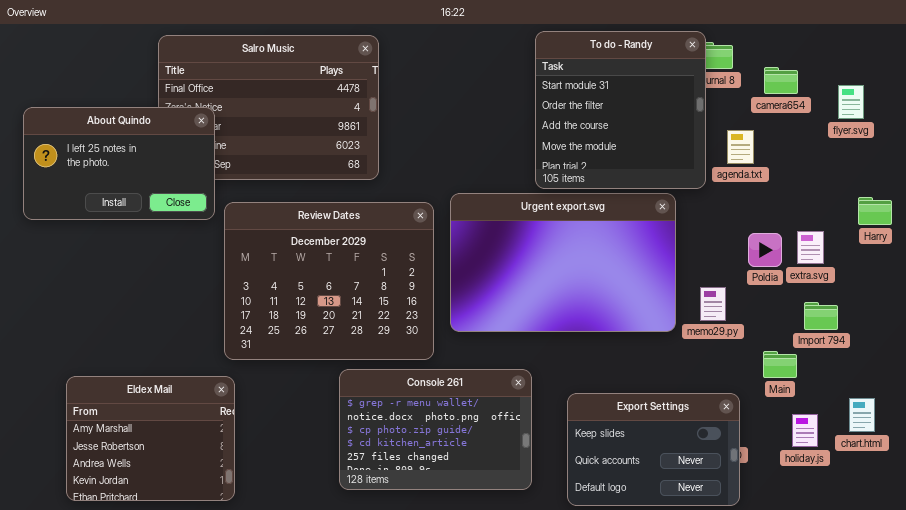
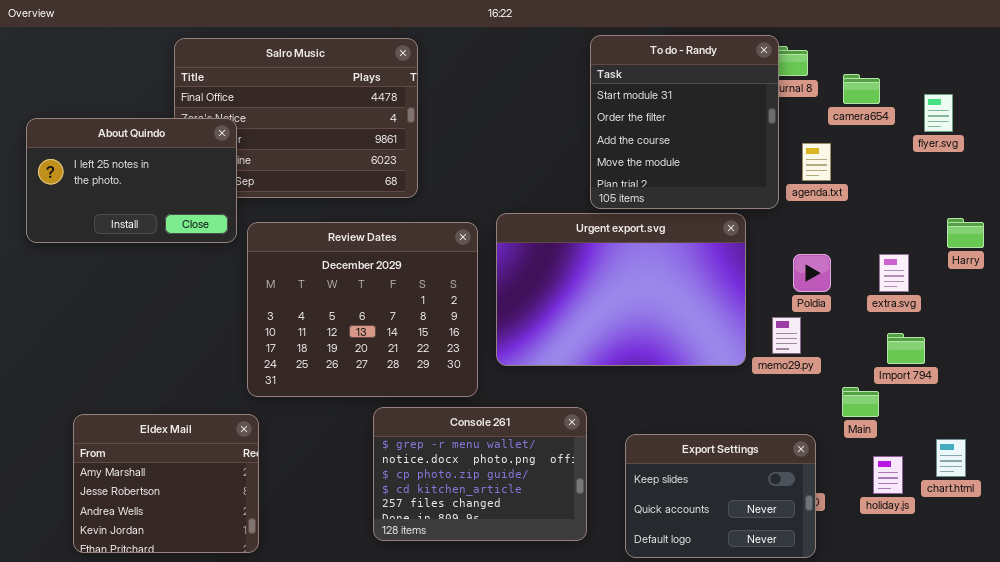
Poldia: [748,233,782,267] -> [793,254,831,292], moved

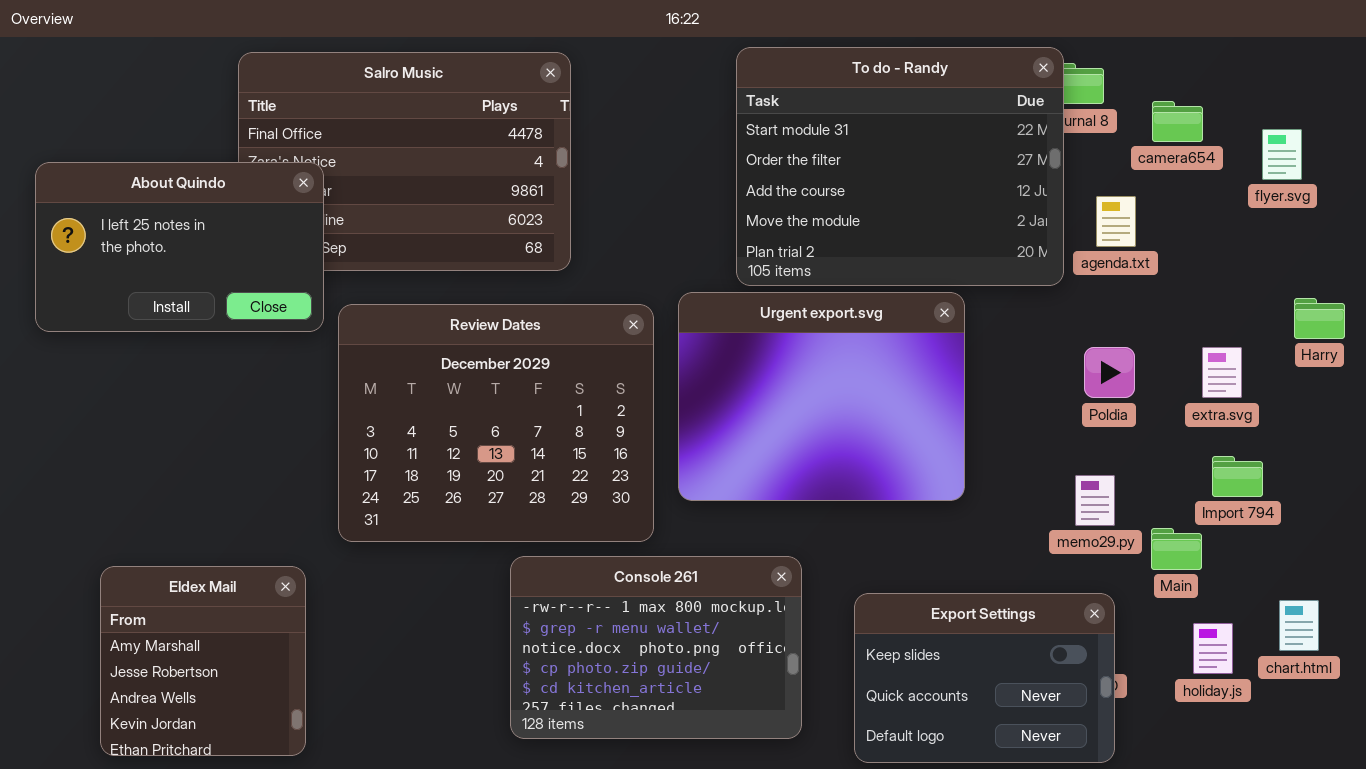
To do - Randy: [590,35,779,209] -> [736,47,1064,286], resized
Urgent export.svg: [496,213,746,366] -> [678,292,965,501], resized
memo29.py: [772,317,801,354] -> [1075,475,1115,526], moved
Console 261: [373,407,587,541] -> [510,556,802,739], scrolled up 1 row
Eldex Mail: [73,414,259,553] -> [100,566,306,756], resized

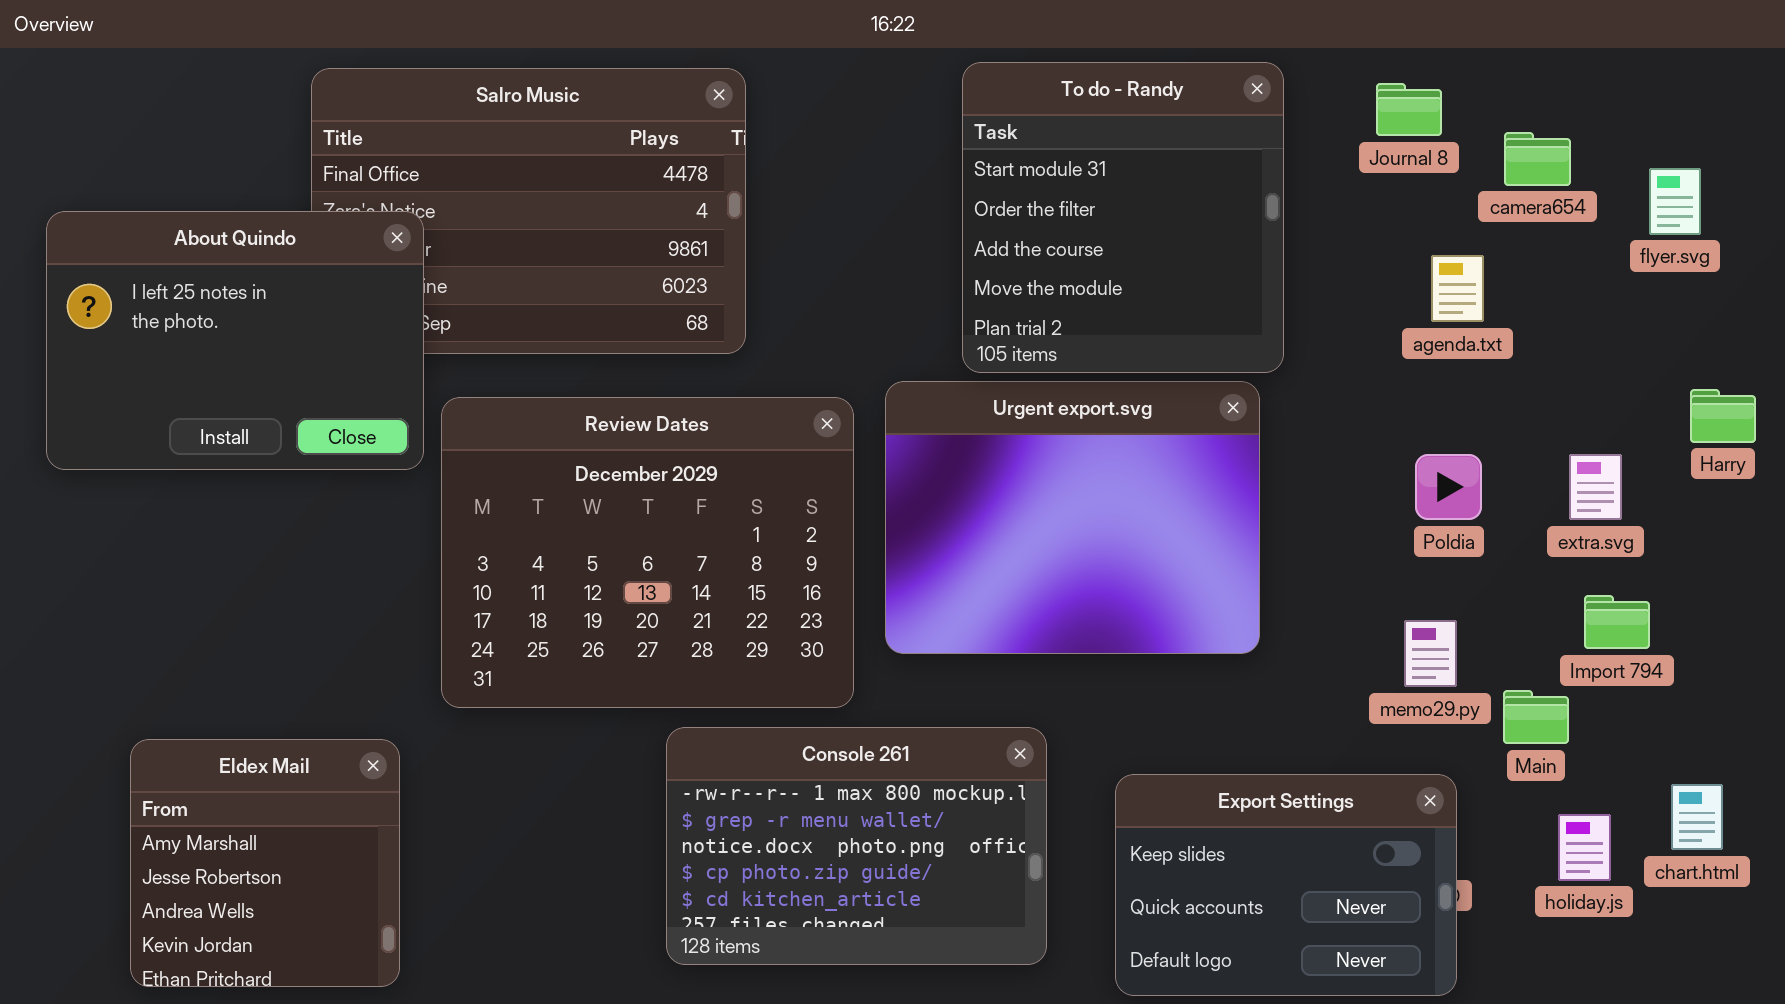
To do - Randy: [736,47,1064,286] -> [962,62,1284,373], resized
About Quindo: [35,162,324,332] -> [46,211,424,470], resized

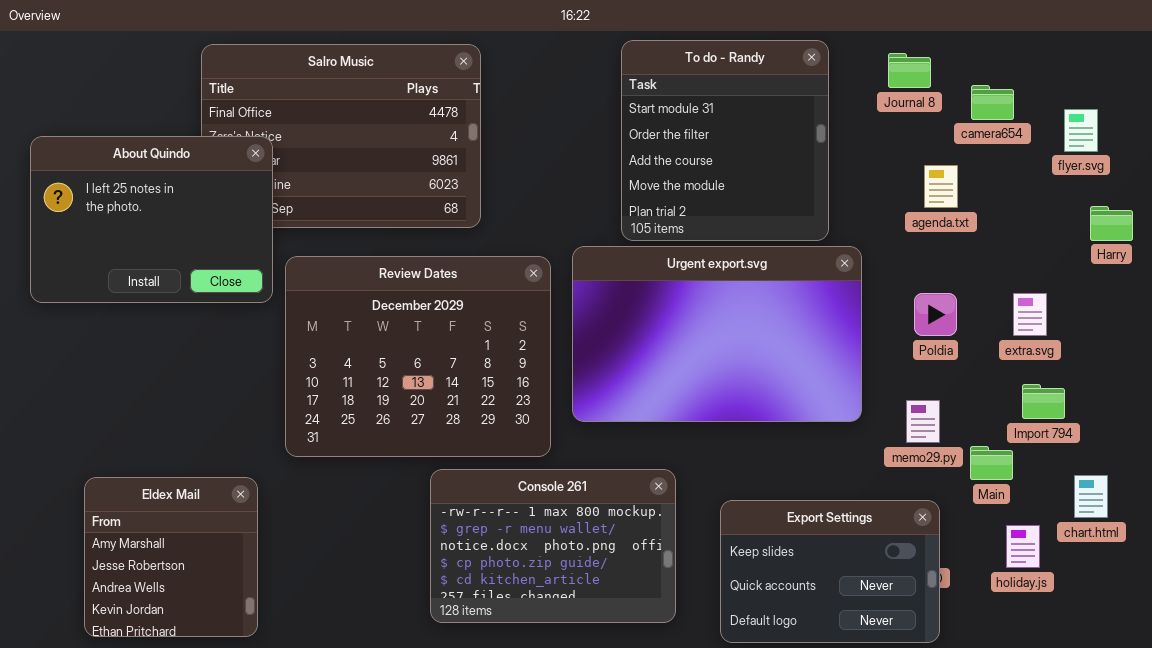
Urgent export.svg: [885,381,1260,654] -> [572,246,862,422], resized
Harry: [1690,389,1756,443] -> [1090,206,1133,241], moved
chart.html: [1671,784,1723,850] -> [1074,475,1108,518], moved

